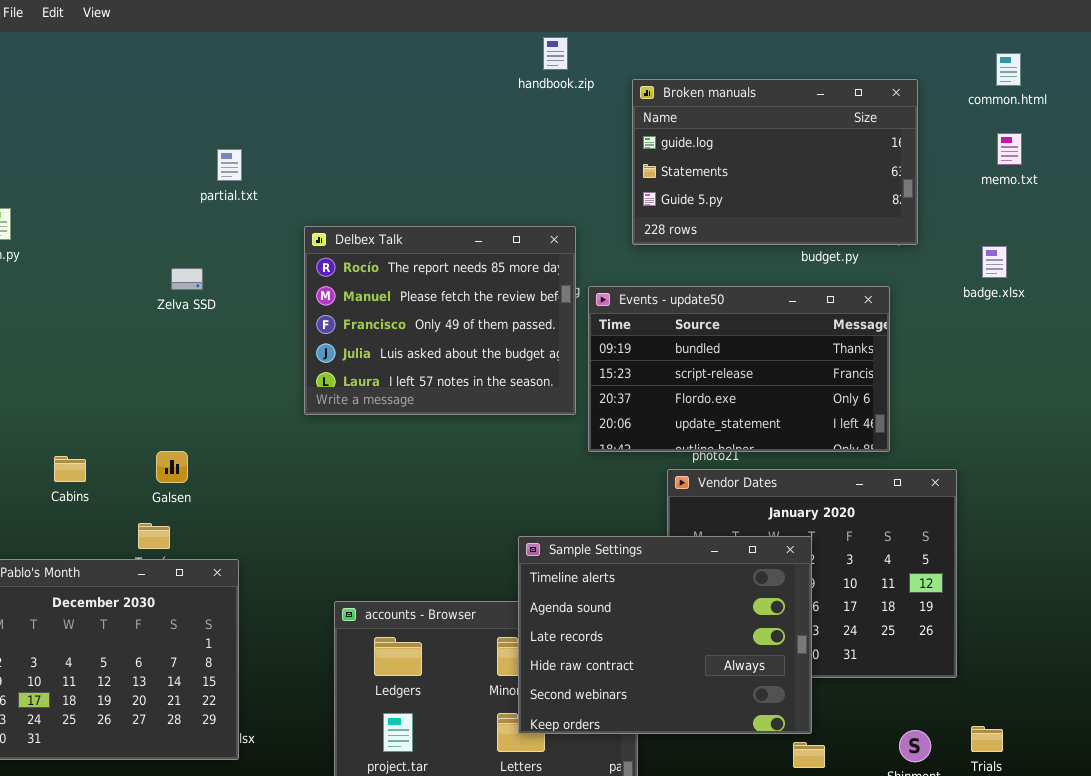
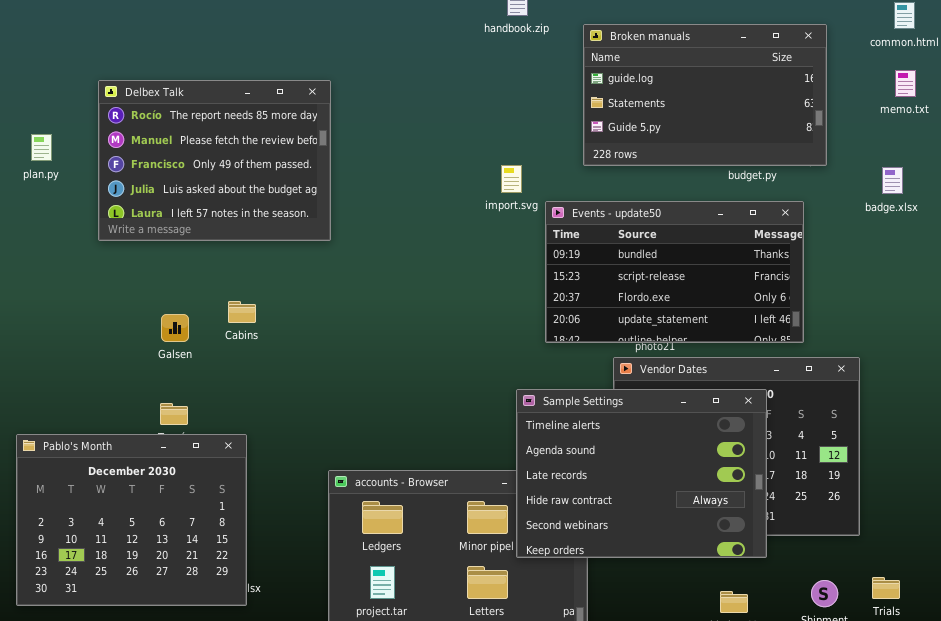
Delbex Talk: [304,226,576,415] -> [98,80,331,241], moved
Galsen: [156,451,188,483] -> [161,314,189,342], moved
Cabins: [54,456,86,482] -> [228,301,256,323], moved
Sample Settings: [518,536,812,734] -> [516,389,767,558], moved

